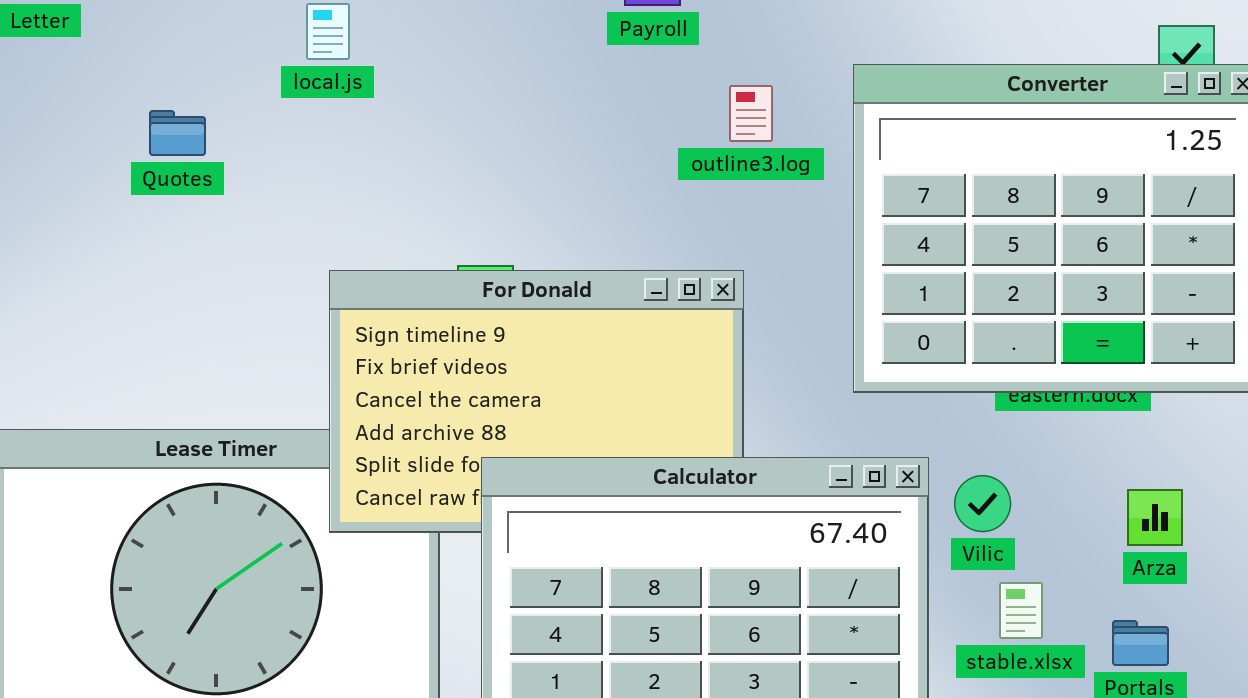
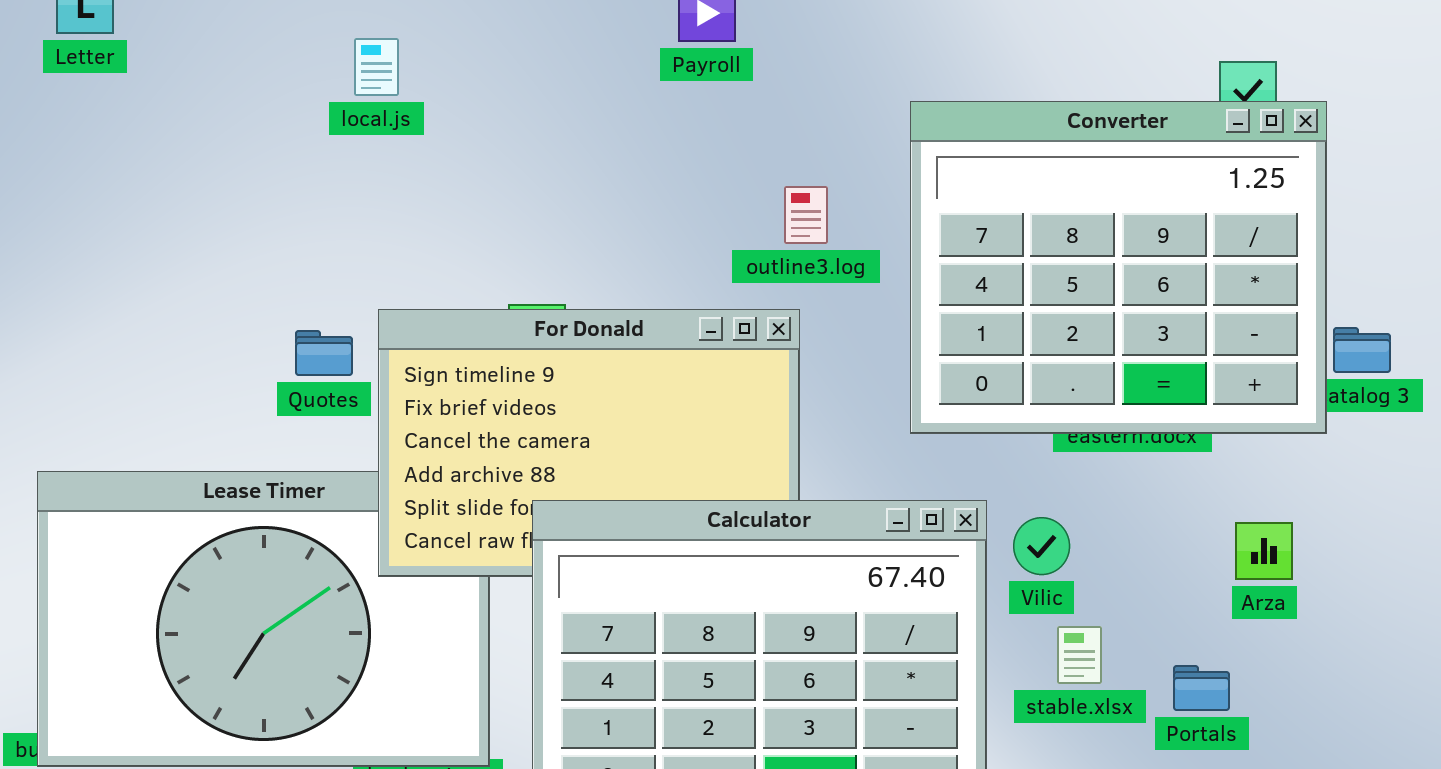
outline3.log: [729,85,773,142] -> [784,186,828,244], moved
Quotes: [149,110,206,156] -> [295,330,353,376], moved
Arza: [1127,489,1183,546] -> [1235,522,1293,580], moved

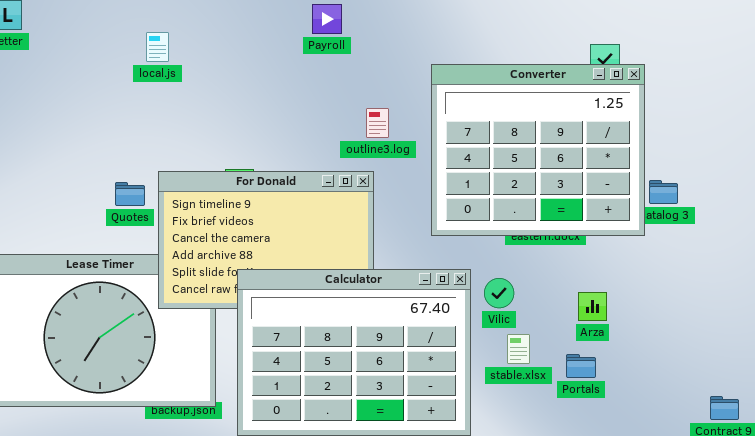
Arza: [1235,522,1293,580] -> [578,292,607,321], moved

